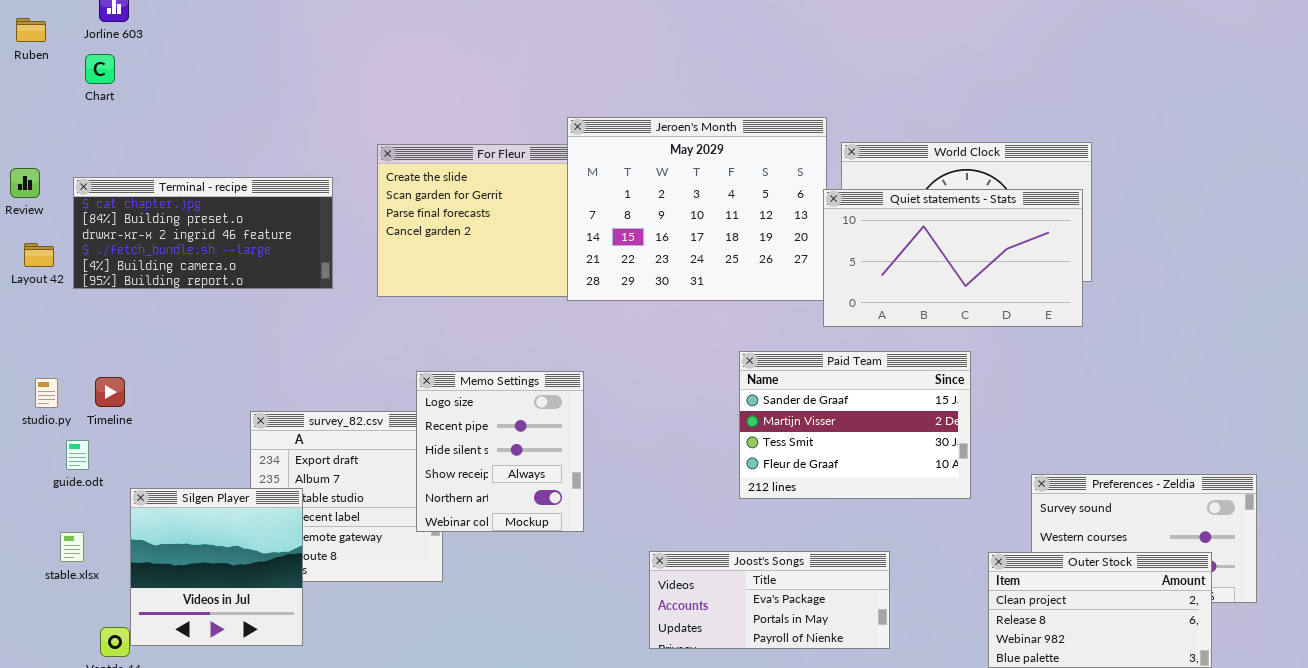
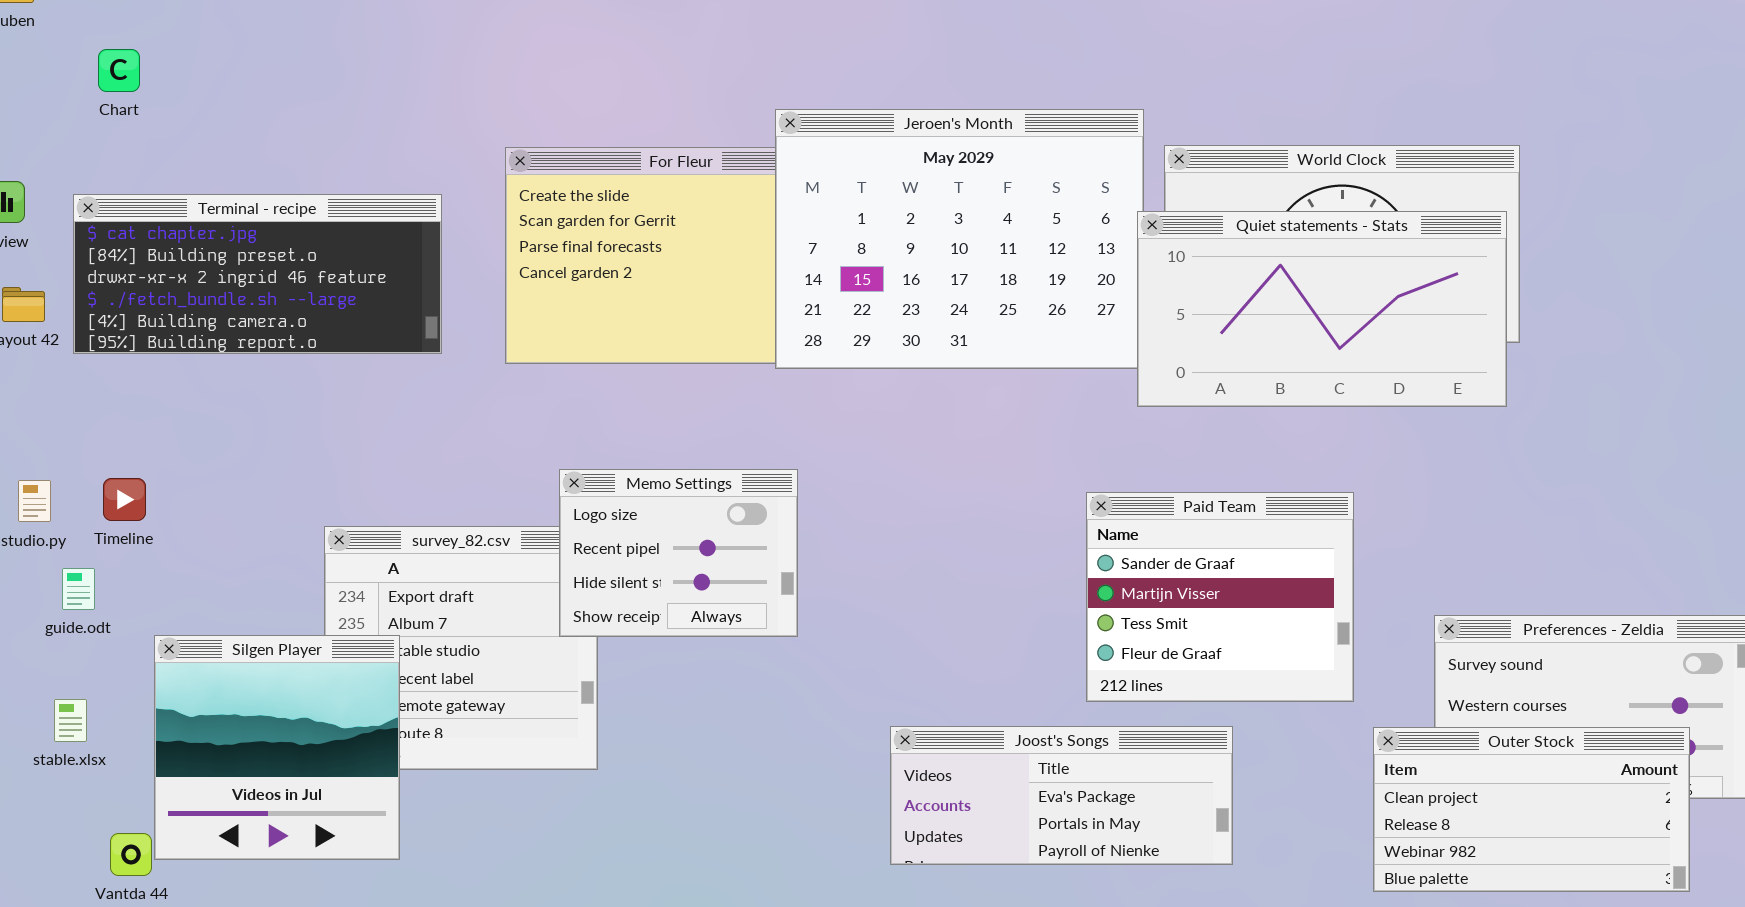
Chart: [85,54,115,84] -> [98,49,140,92], moved
Paid Team: [739,351,971,499] -> [1086,492,1354,702], moved, resized
Memo Settings: [416,371,584,532] -> [559,469,798,637], resized

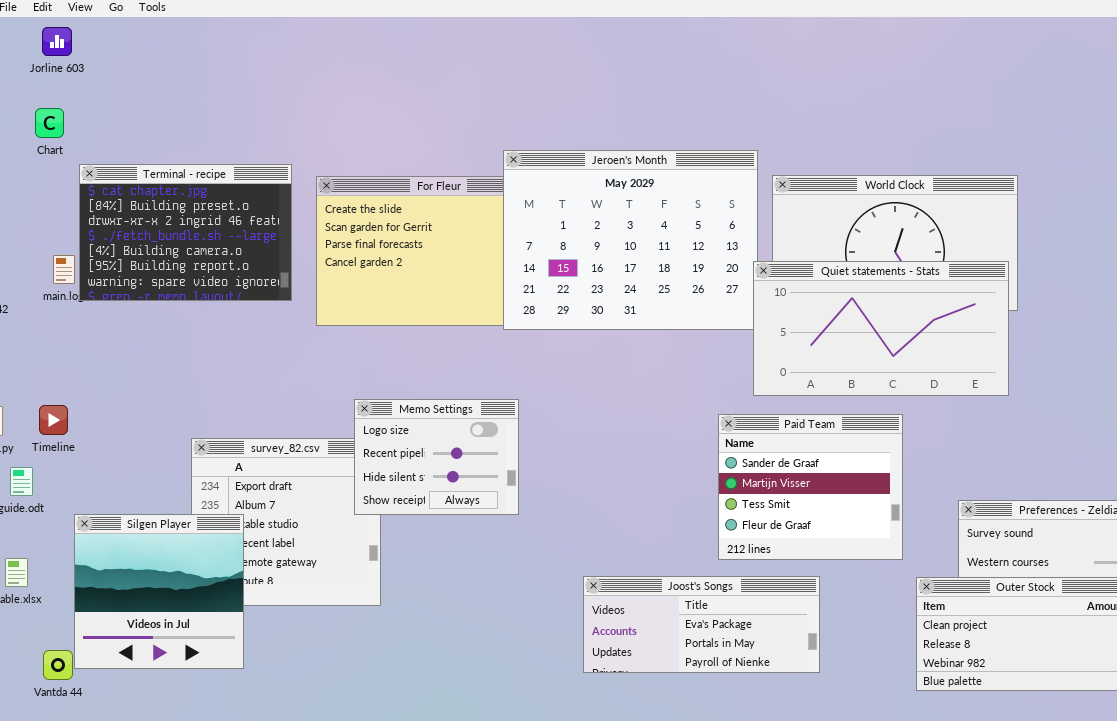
Terminal - recipe: [73,194,442,354] -> [79,164,292,301], moved, resized
Quiet statements - Stats: [1137,211,1507,407] -> [753,261,1009,396], moved

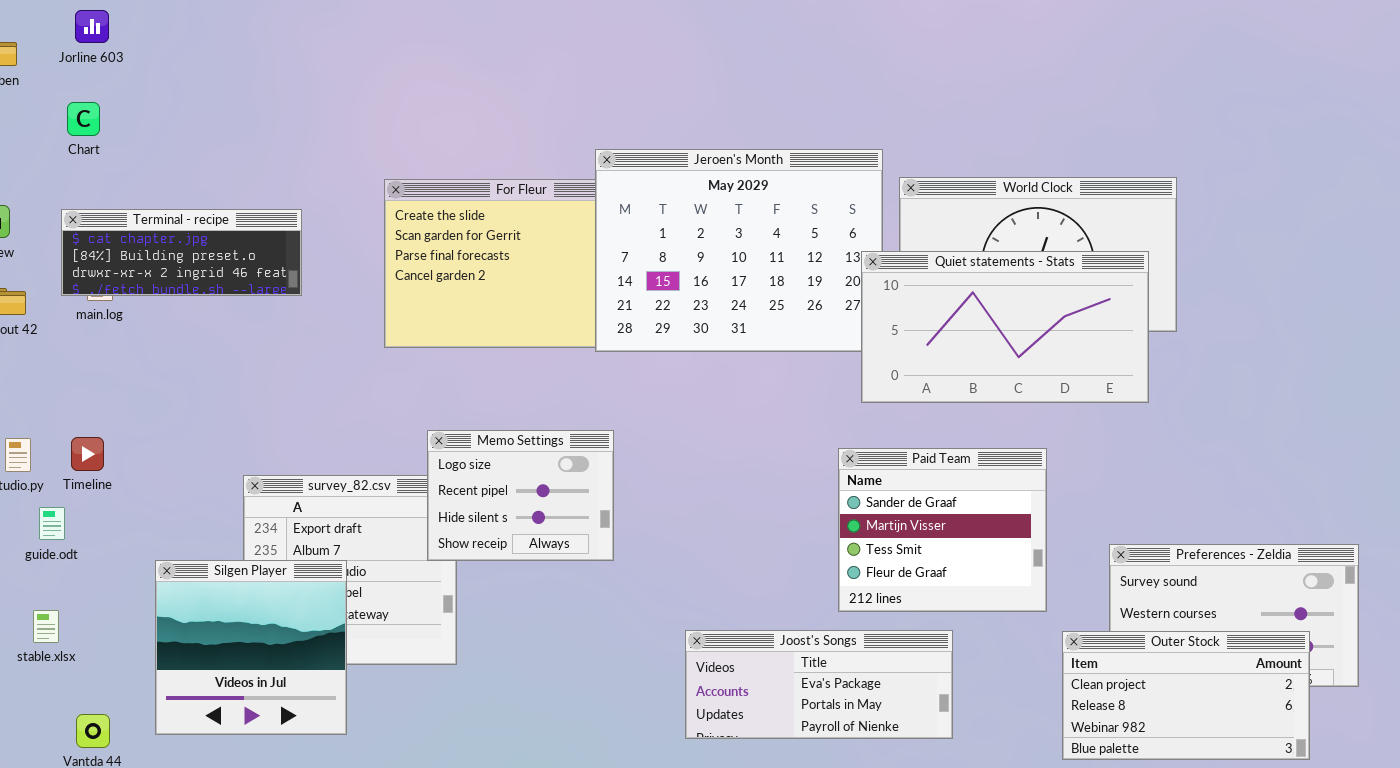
Terminal - recipe: [79,164,292,301] -> [61,209,302,296], moved, resized
Quiet statements - Stats: [753,261,1009,396] -> [861,251,1149,403], moved
Silgen Player: [74,514,244,669] -> [155,560,347,735], moved

